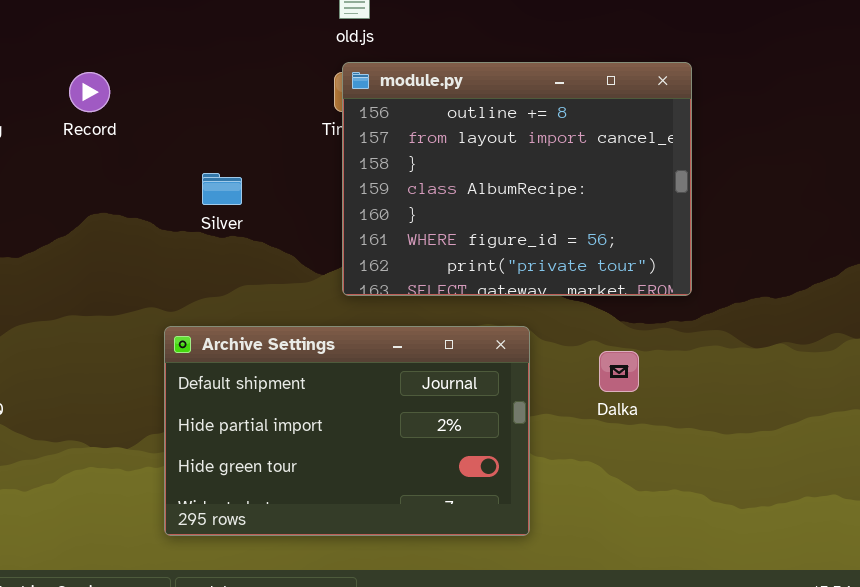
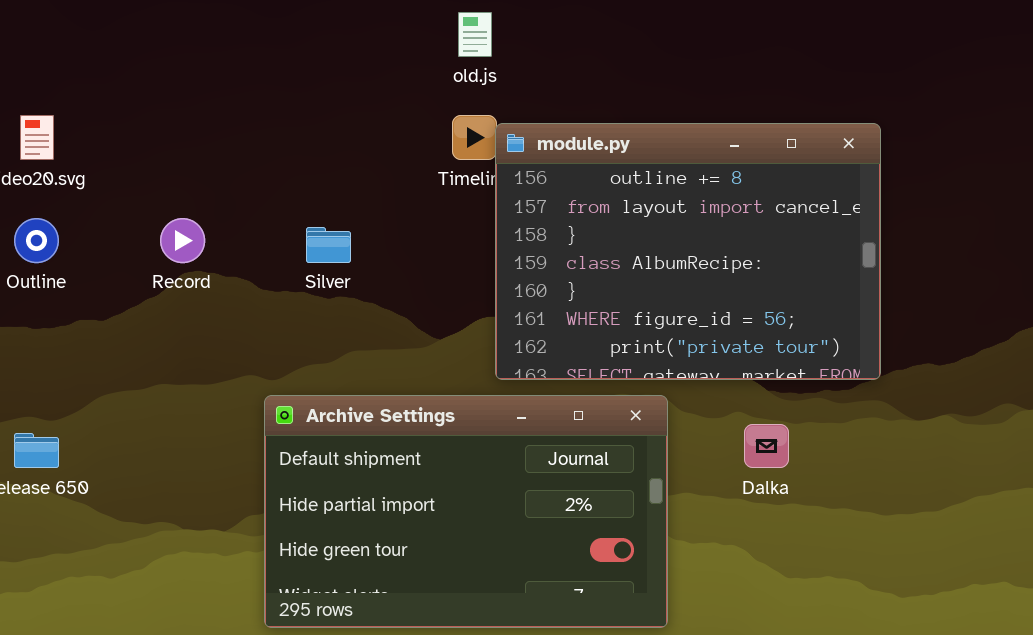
module.py: [342,62,692,296] -> [495,123,881,380], moved
Record: [69,72,110,112] -> [160,218,205,263], moved

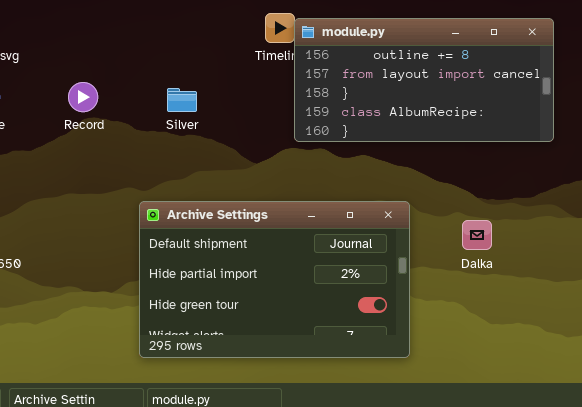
module.py: [495,123,881,380] -> [294,18,554,142], resized

